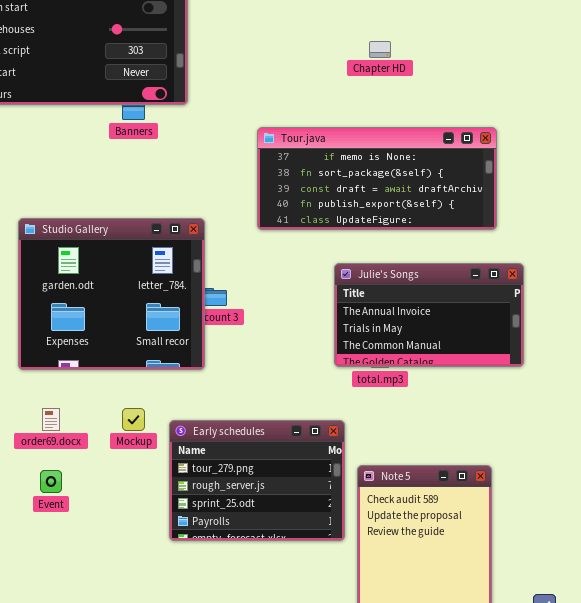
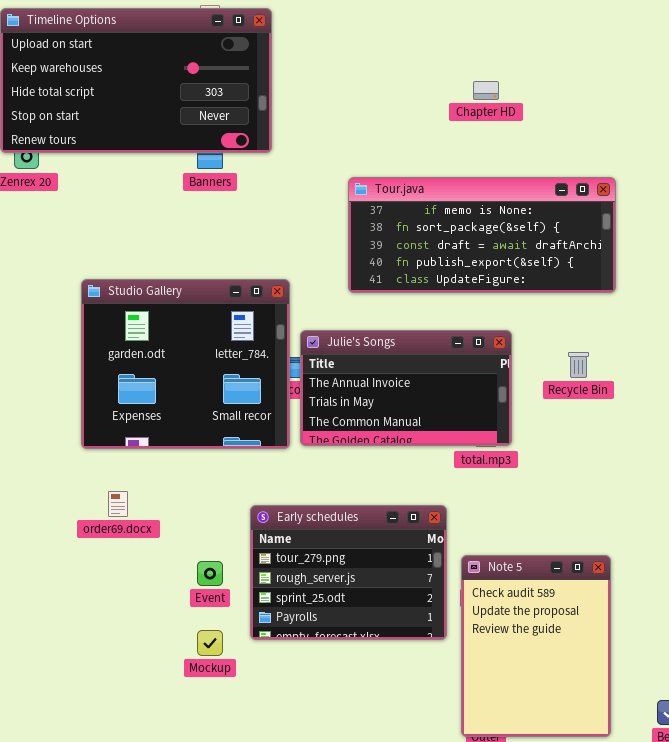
Julie's Songs: [334,263,524,367] -> [300,330,512,446], moved
Mockup: [122,408,145,431] -> [197,630,223,656], moved
Event: [40,470,62,493] -> [197,561,223,586], moved

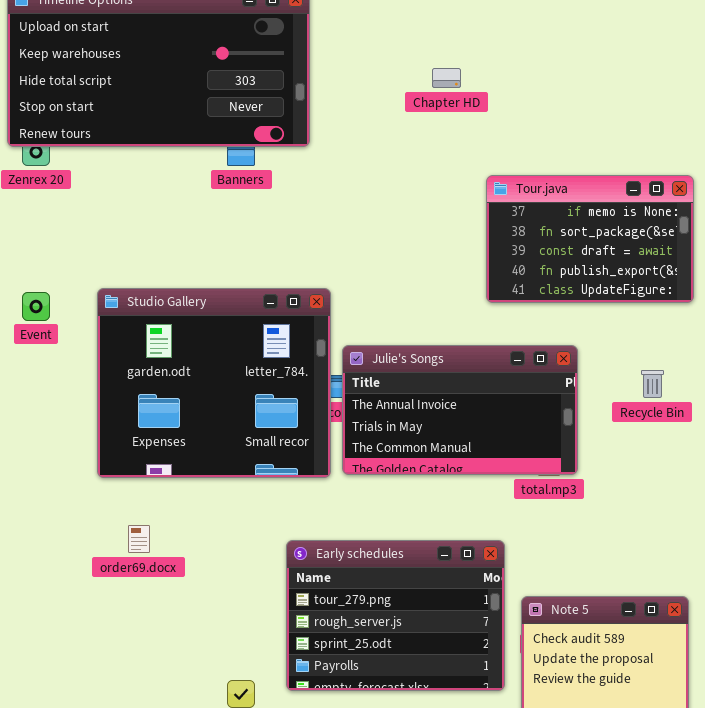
Chapter HD: [473,81,499,100] -> [432,68,461,88], moved
Tour.java: [348,177,616,293] -> [486,175,694,303], resized
Event: [197,561,223,586] -> [22,292,50,321], moved

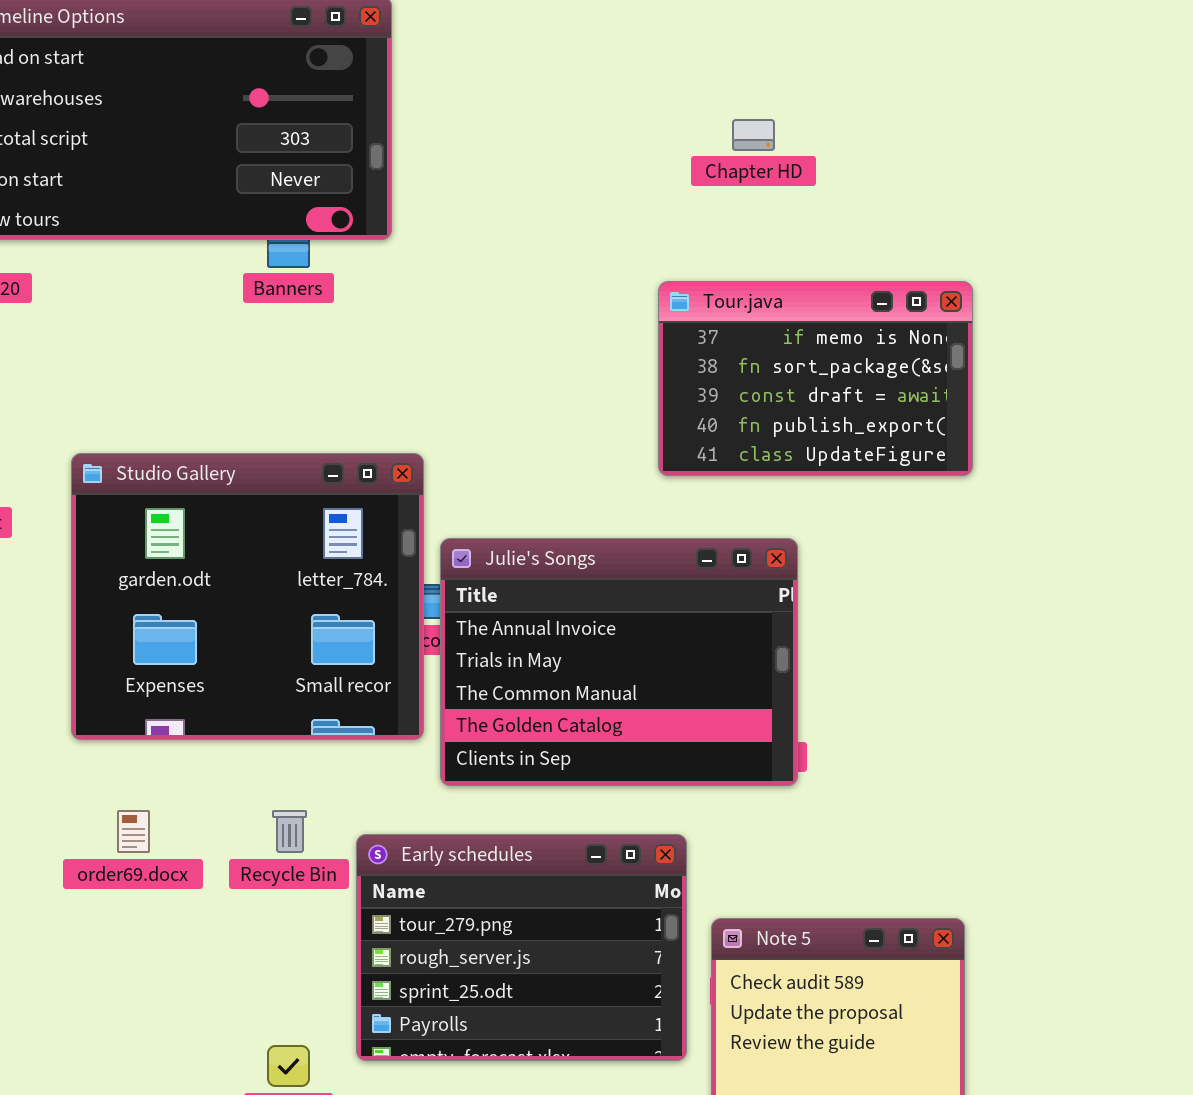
Chapter HD: [432,68,461,88] -> [732,119,775,151], moved
Julie's Songs: [342,345,578,475] -> [440,538,798,786], resized
Recycle Bin: [641,370,664,398] -> [272,810,307,853], moved

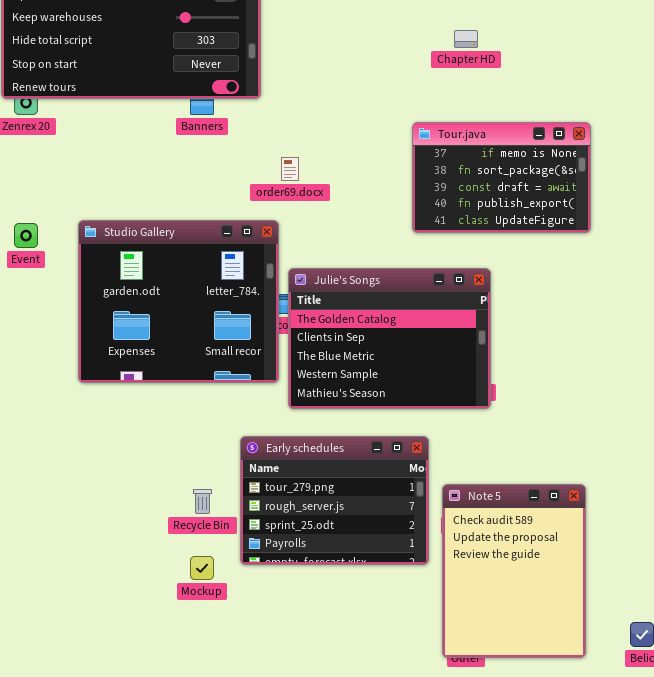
Julie's Songs: [440,538,798,786] -> [288,268,491,409], scrolled down 3 rows
order69.docx: [117,810,150,853] -> [281,157,299,181], moved
Recycle Bin: [272,810,307,853] -> [193,489,212,514], moved

